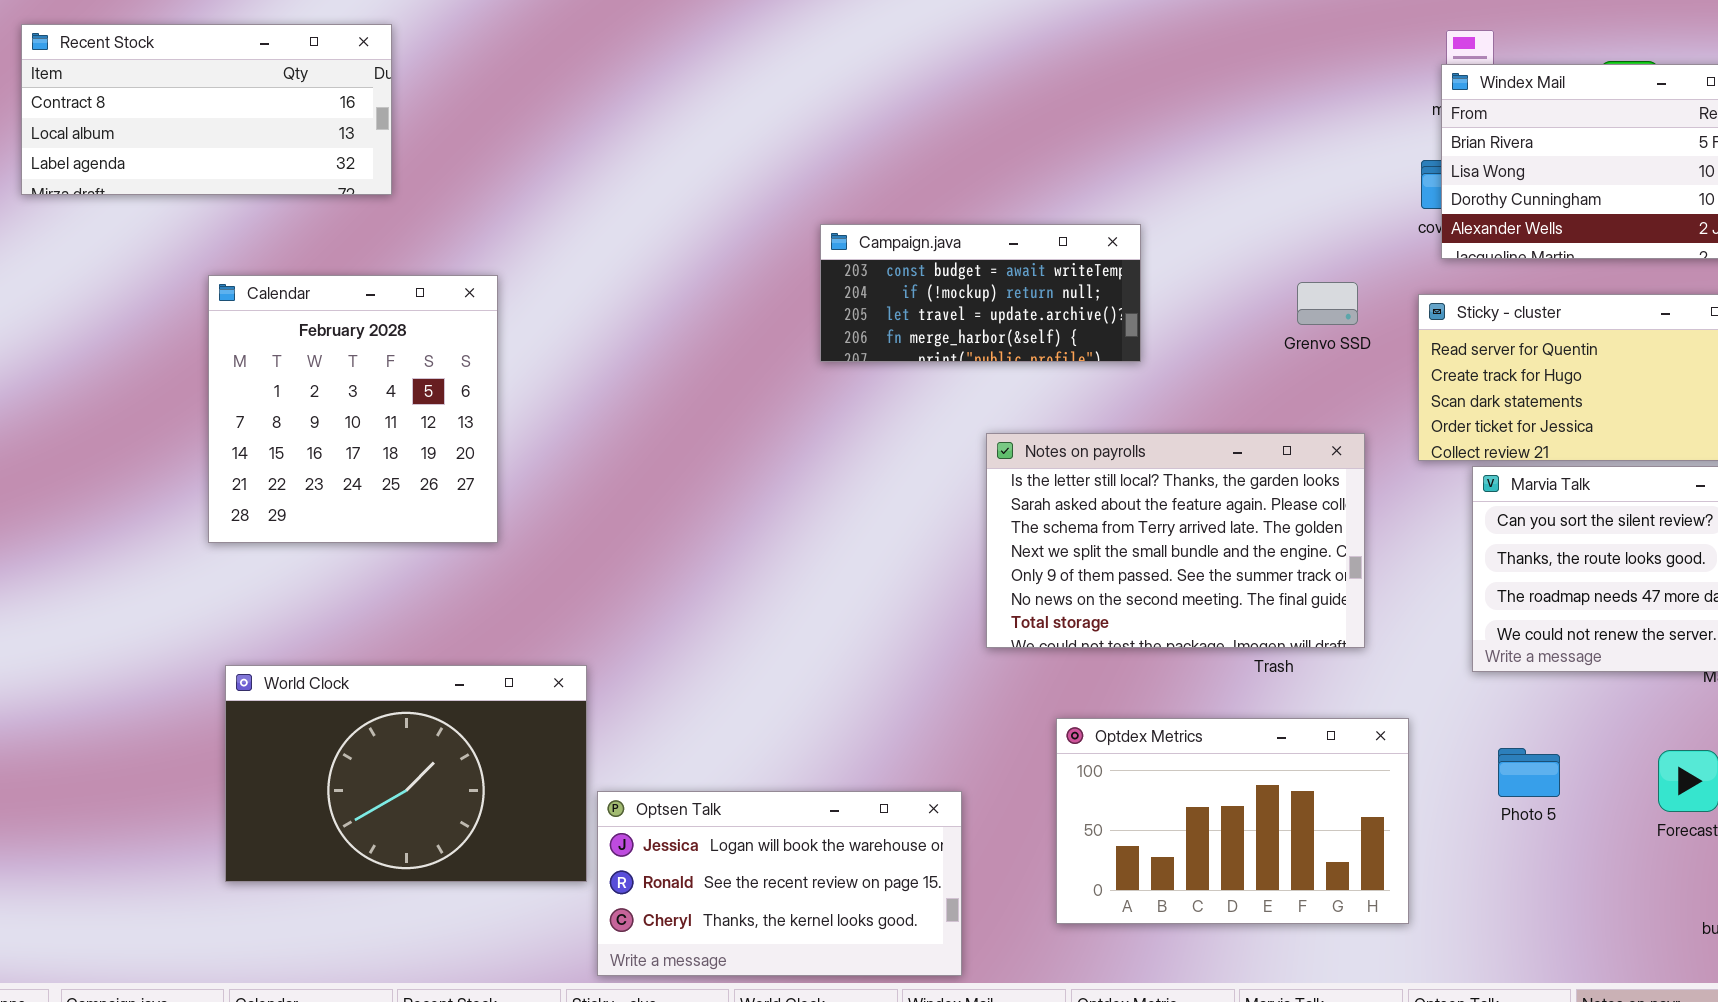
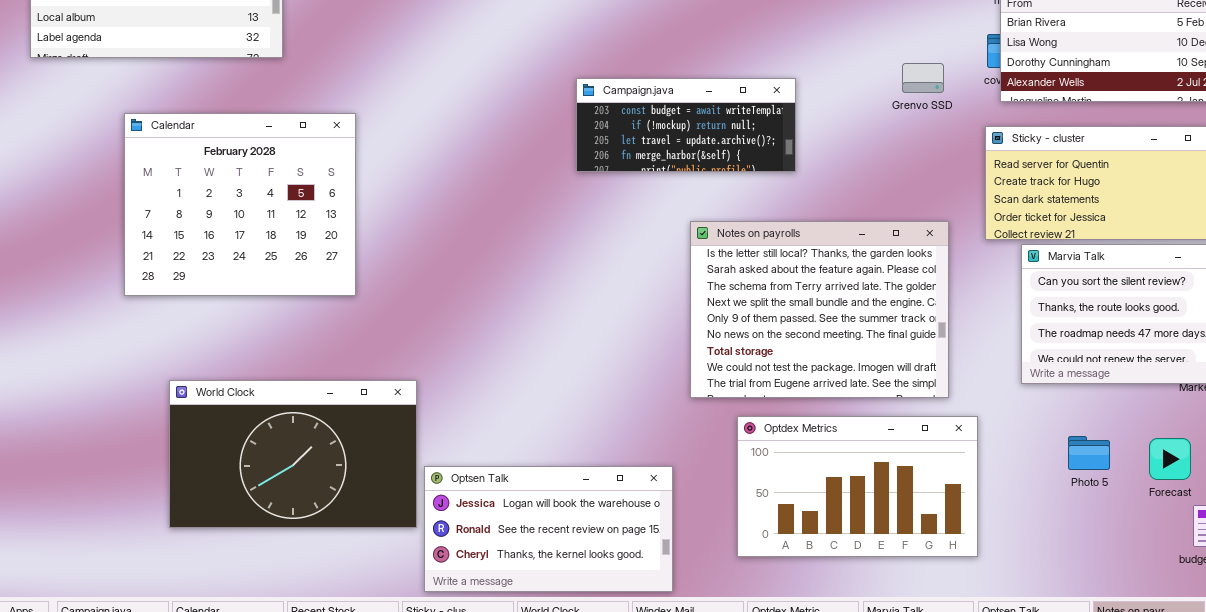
Calendar: [208,275,498,543] -> [124,113,356,296], resized
Grenvo SSD: [1297,282,1358,325] -> [902,63,944,93], moved
Notes on payrolls: [986,433,1365,648] -> [690,221,949,398], resized
Photo 5: [1498,748,1560,797] -> [1068,436,1110,470], moved

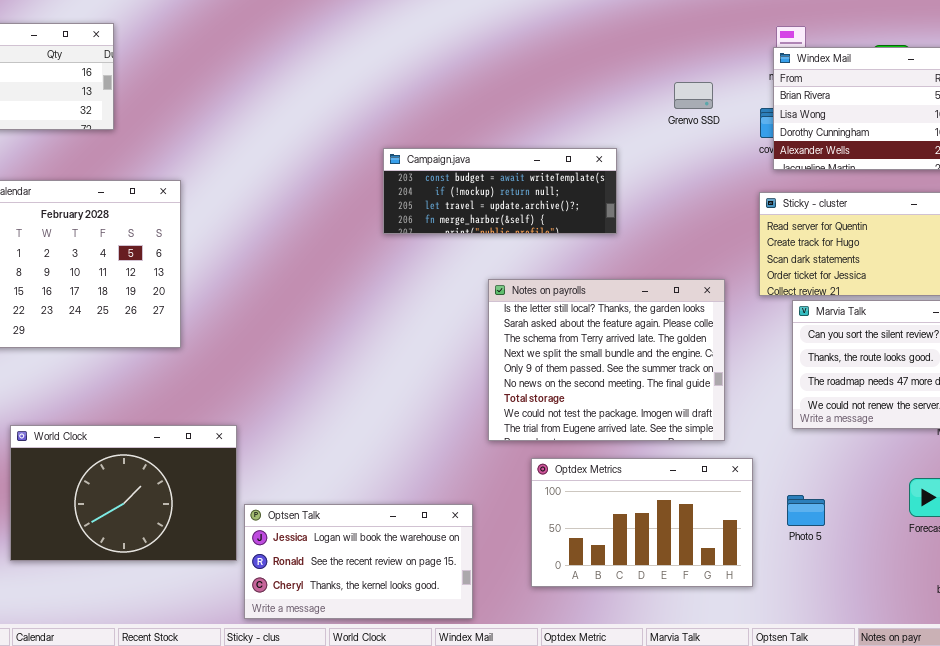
Grenvo SSD: [902,63,944,93] -> [674,82,713,109], moved
Campaign.java: [576,78,796,172] -> [383,148,617,234], resized
Photo 5: [1068,436,1110,470] -> [787,495,825,526], moved

